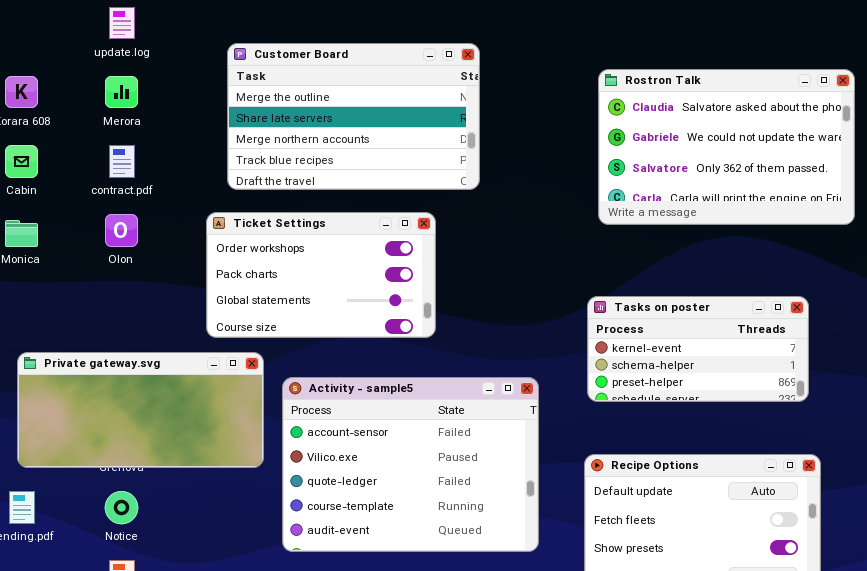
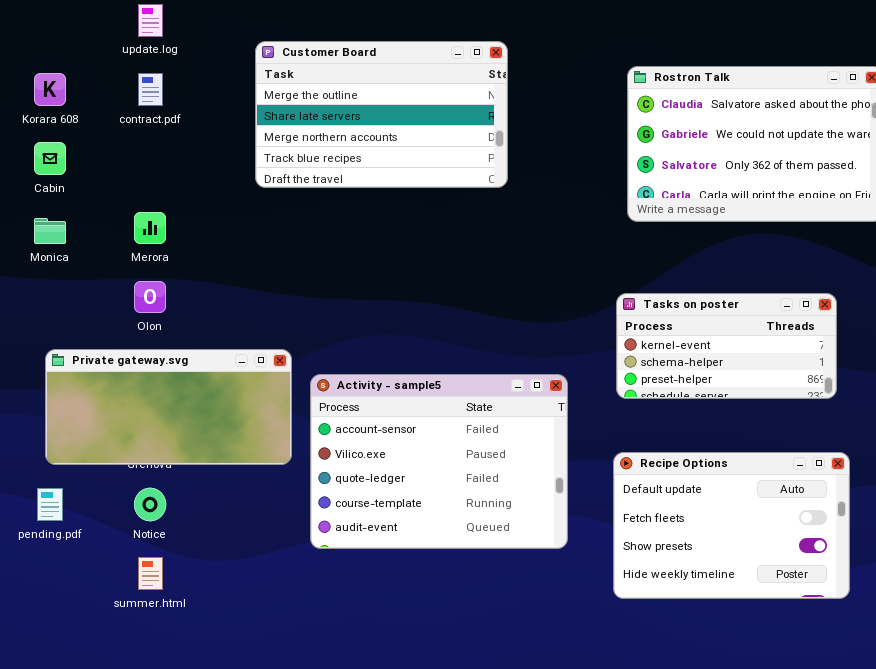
Merora: [105,76,138,108] -> [134,212,166,244], moved
contract.pdf: [109,145,135,178] -> [138,73,163,106], moved
Ticket Settings: [206,212,436,338] -> none, closed
Olon: [105,214,138,247] -> [134,281,166,313], moved

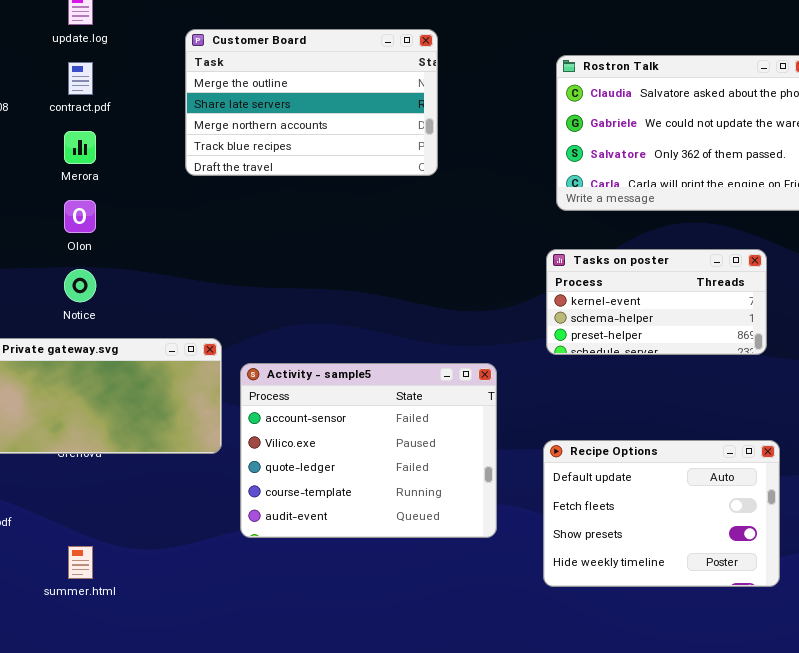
Merora: [134,212,166,244] -> [64,131,96,164], moved
Olon: [134,281,166,313] -> [64,200,96,233], moved
Tasks on poster: [616,293,837,399] -> [546,249,767,355], moved
Notice: [134,488,166,521] -> [64,269,96,302], moved

